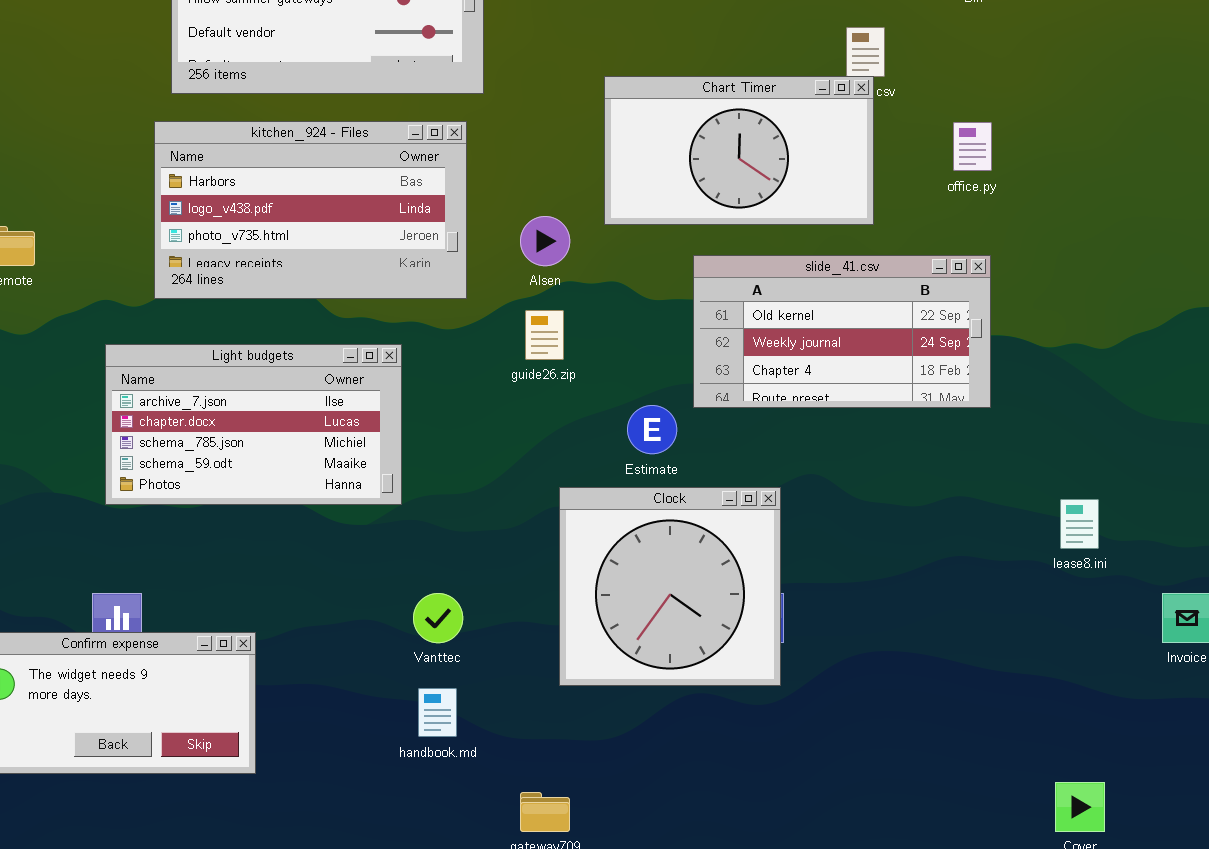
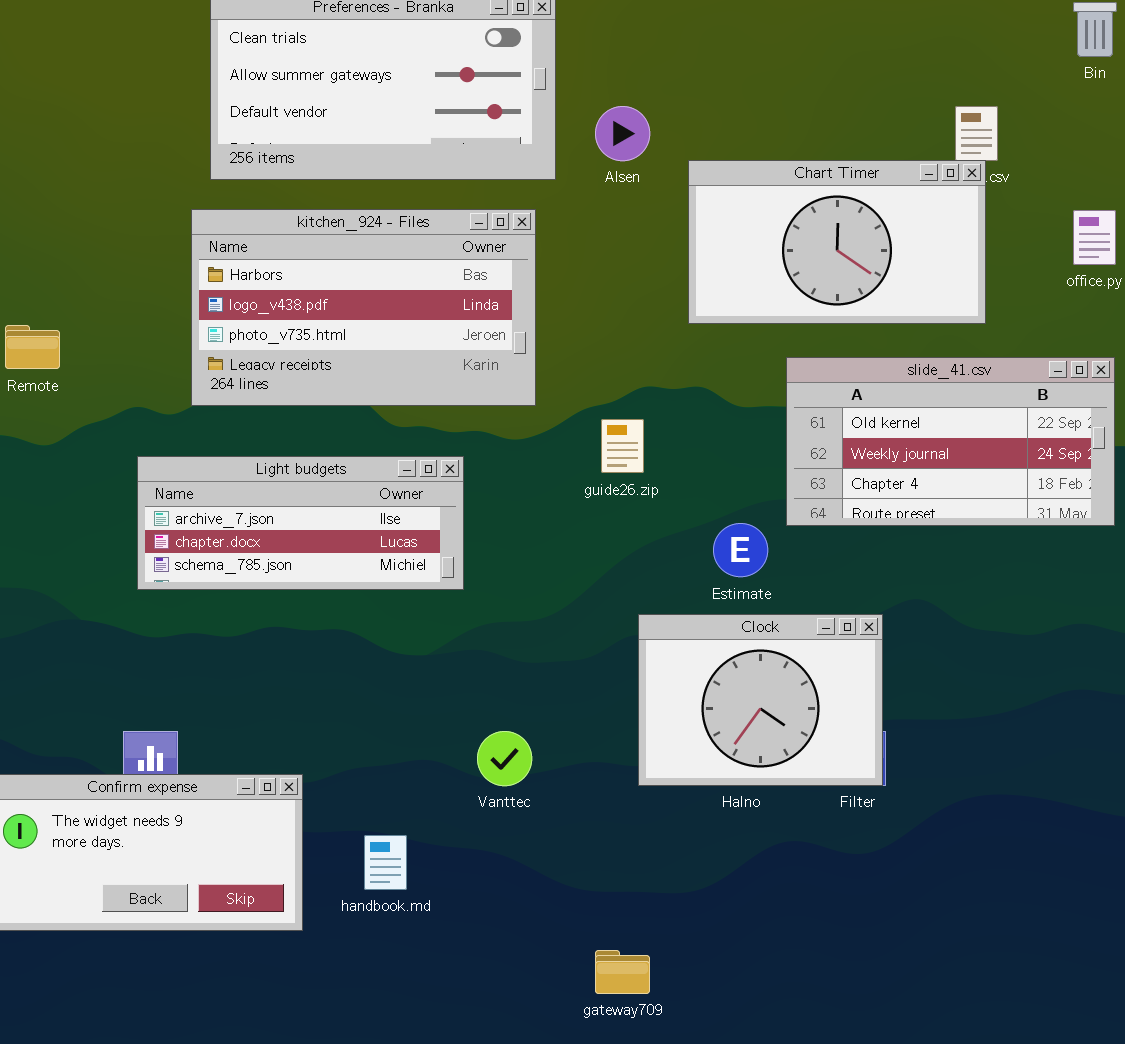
Alsen: [520,216,570,266] -> [595,106,650,161], moved
Light budgets: [105,344,402,505] -> [137,456,464,590], resized
Clock: [559,487,781,686] -> [638,614,883,786], resized
handbook.md: [418,688,457,737] -> [364,835,407,890], moved

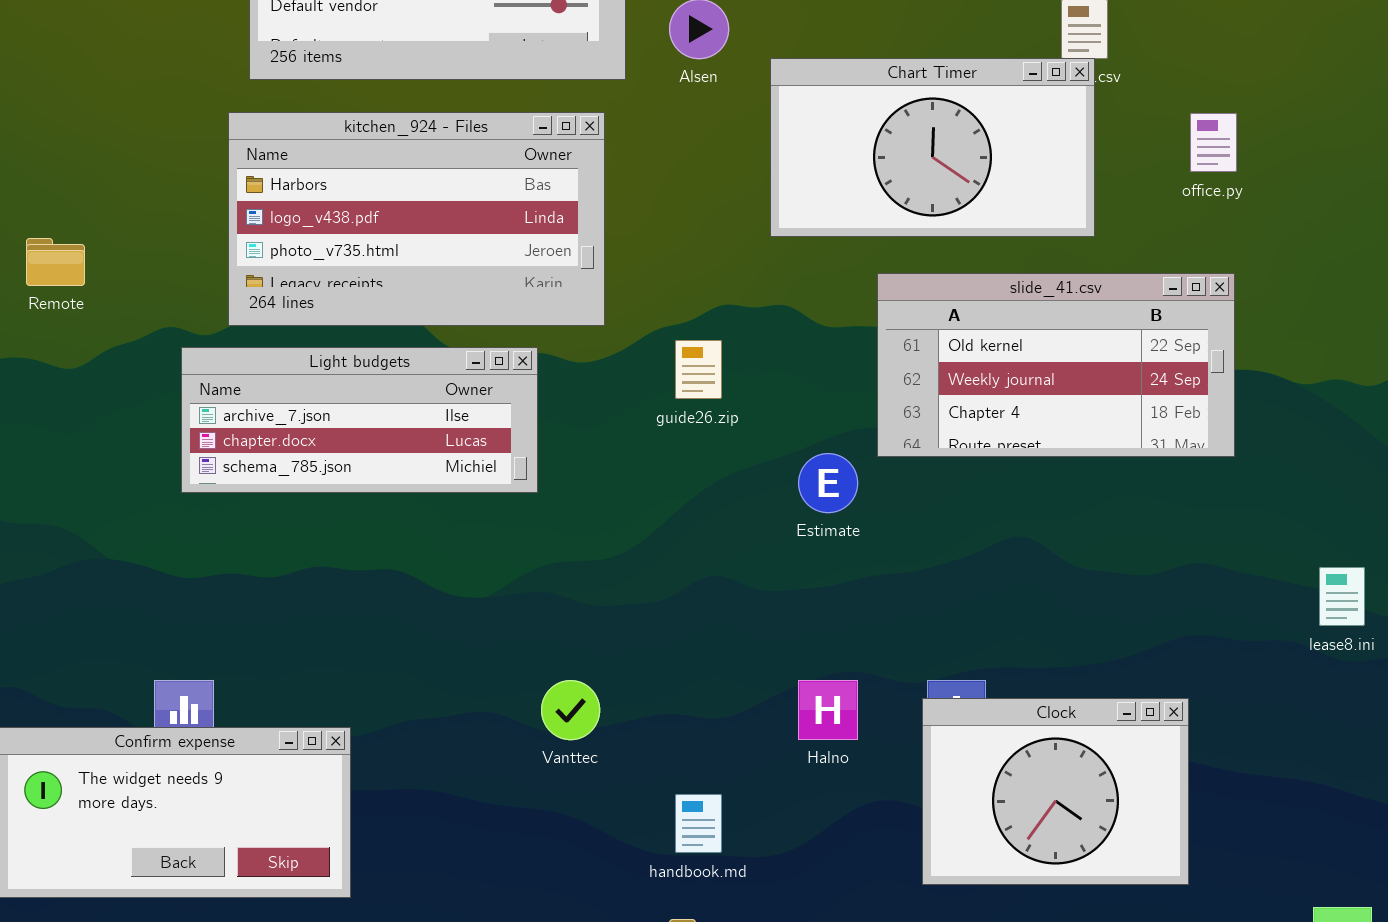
Light budgets: [137,456,464,590] -> [181,347,538,493], moved
Clock: [638,614,883,786] -> [922,698,1189,885], moved
handbook.md: [364,835,407,890] -> [675,794,722,853], moved

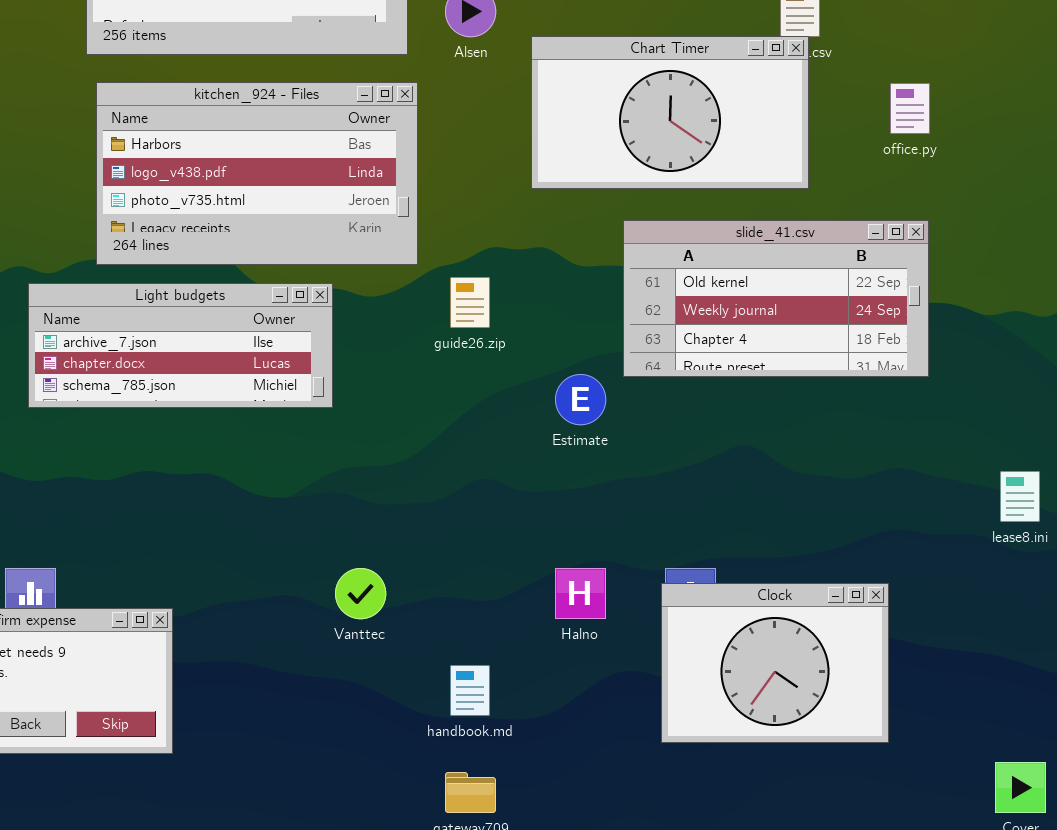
kitchen_924 - Files: [228,112,605,326] -> [96,82,418,265], moved

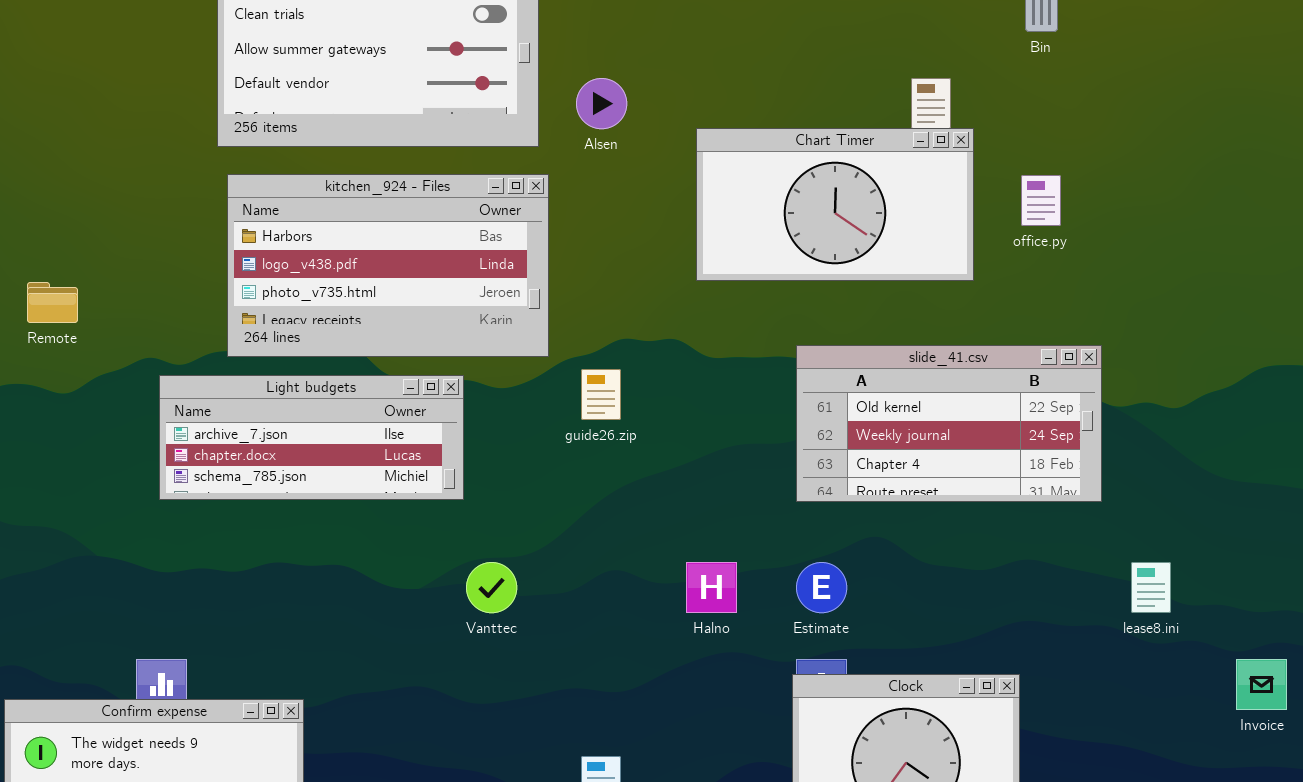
Chart Timer: [531,36,809,189] -> [696,128,974,281], moved
slide_41.csv: [623,220,929,377] -> [796,345,1102,502], moved
Estimate: [555,374,606,425] -> [796,562,847,613], moved
Vanttec: [335,568,386,619] -> [466,562,517,613], moved
Halno: [555,568,606,619] -> [686,562,737,613], moved

